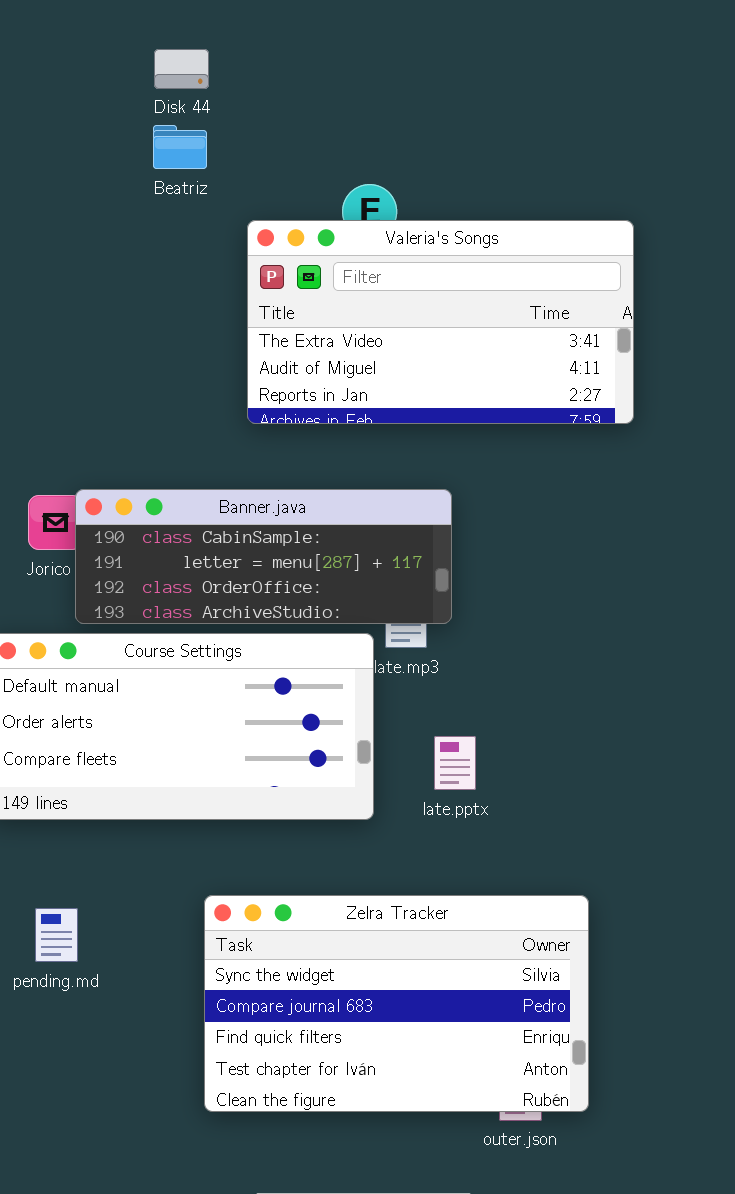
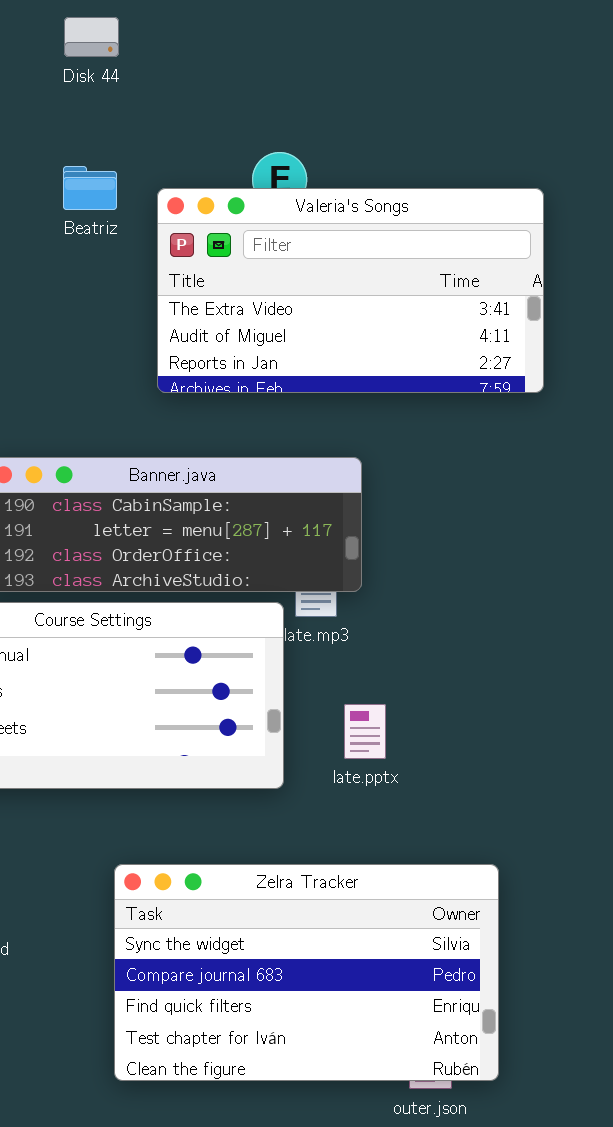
Beatriz: [153,125,207,169] -> [63,166,117,210], moved

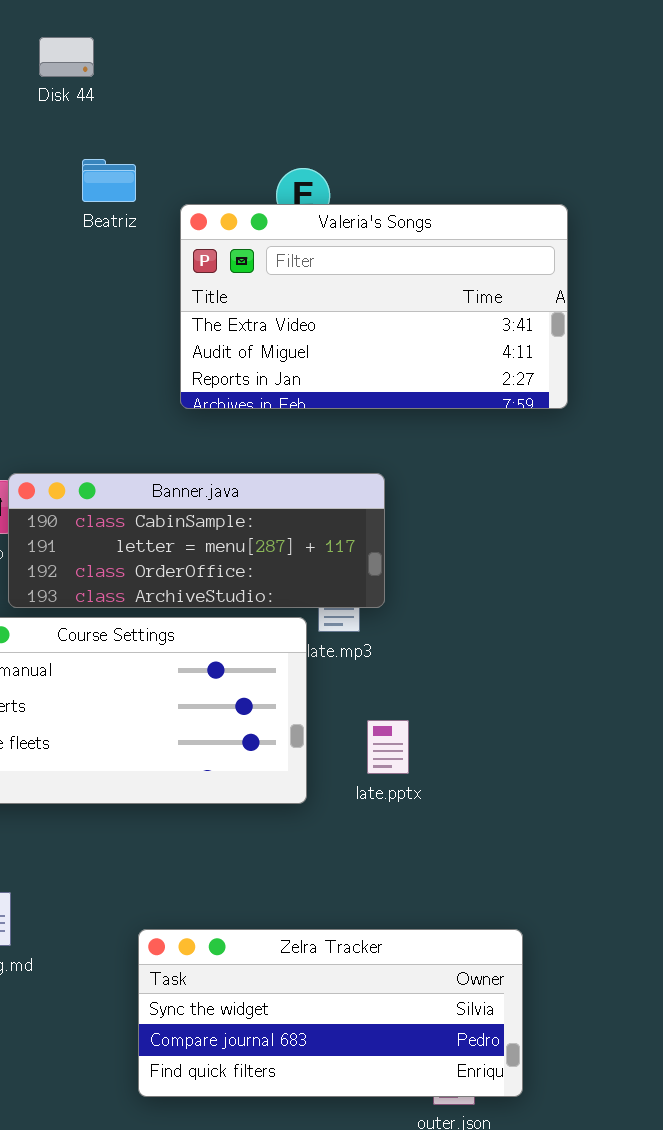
Disk 44: [64,17,119,57] -> [39,37,94,77], moved
Beatriz: [63,166,117,210] -> [82,159,136,202], moved
Zelra Tracker: [114,864,499,1081] -> [138,929,523,1097], resized

